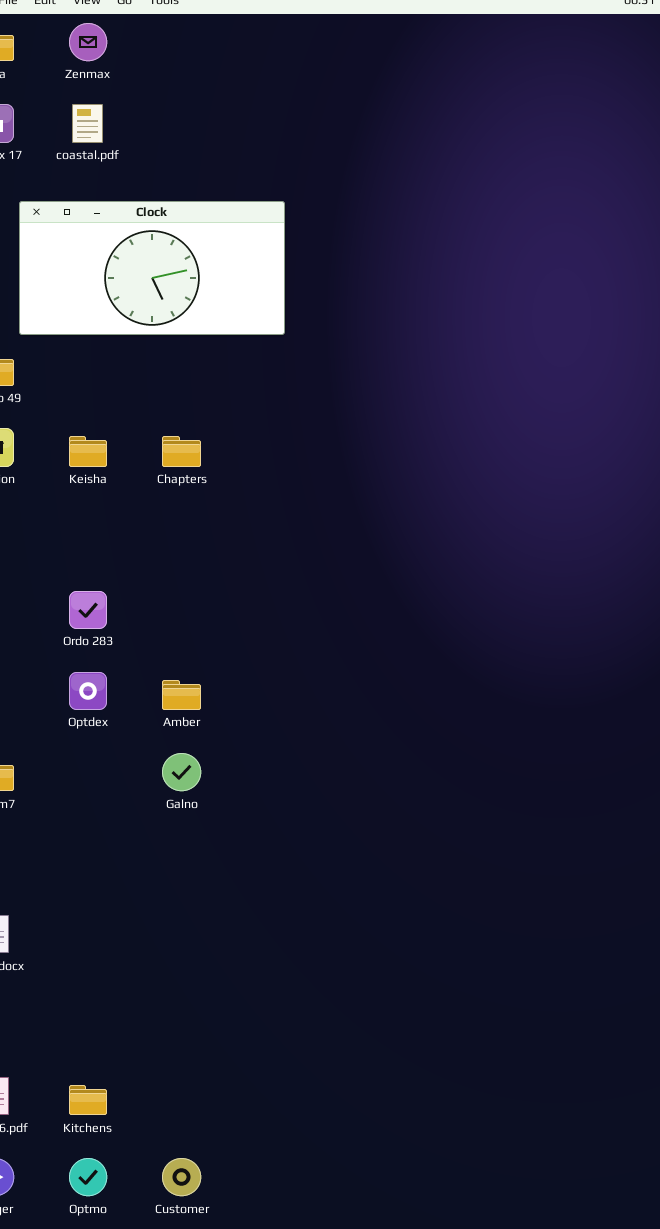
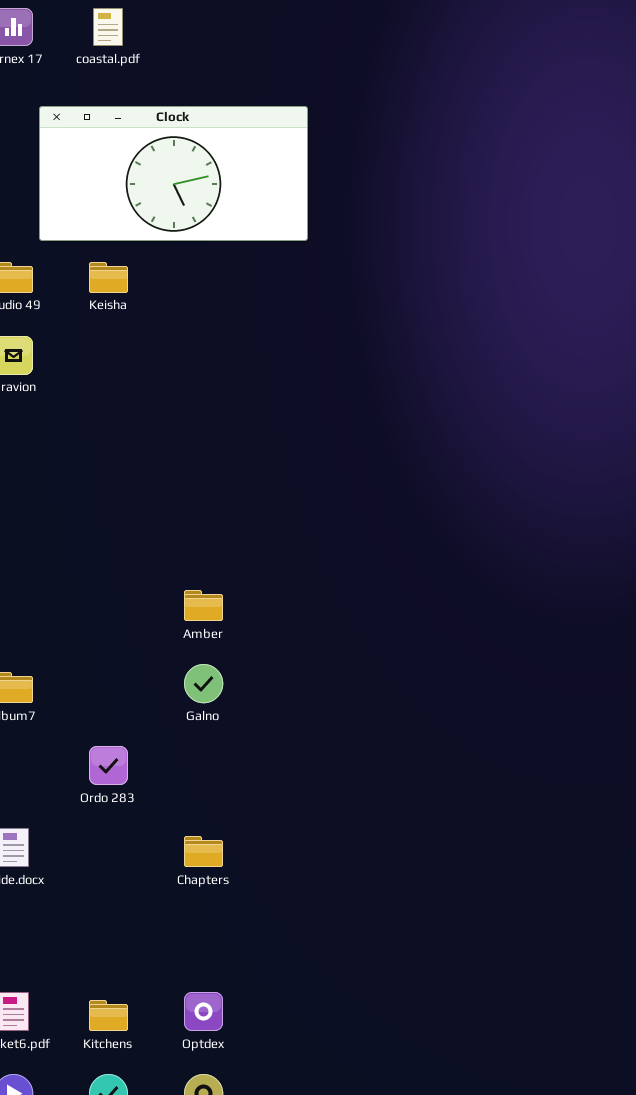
Keisha: [69,436,107,467] -> [89,262,128,293], moved
Chapters: [162,436,201,467] -> [184,836,223,867], moved
Ordo 283: [69,591,107,629] -> [89,746,128,785], moved
Optdex: [69,672,107,710] -> [184,992,223,1031], moved

